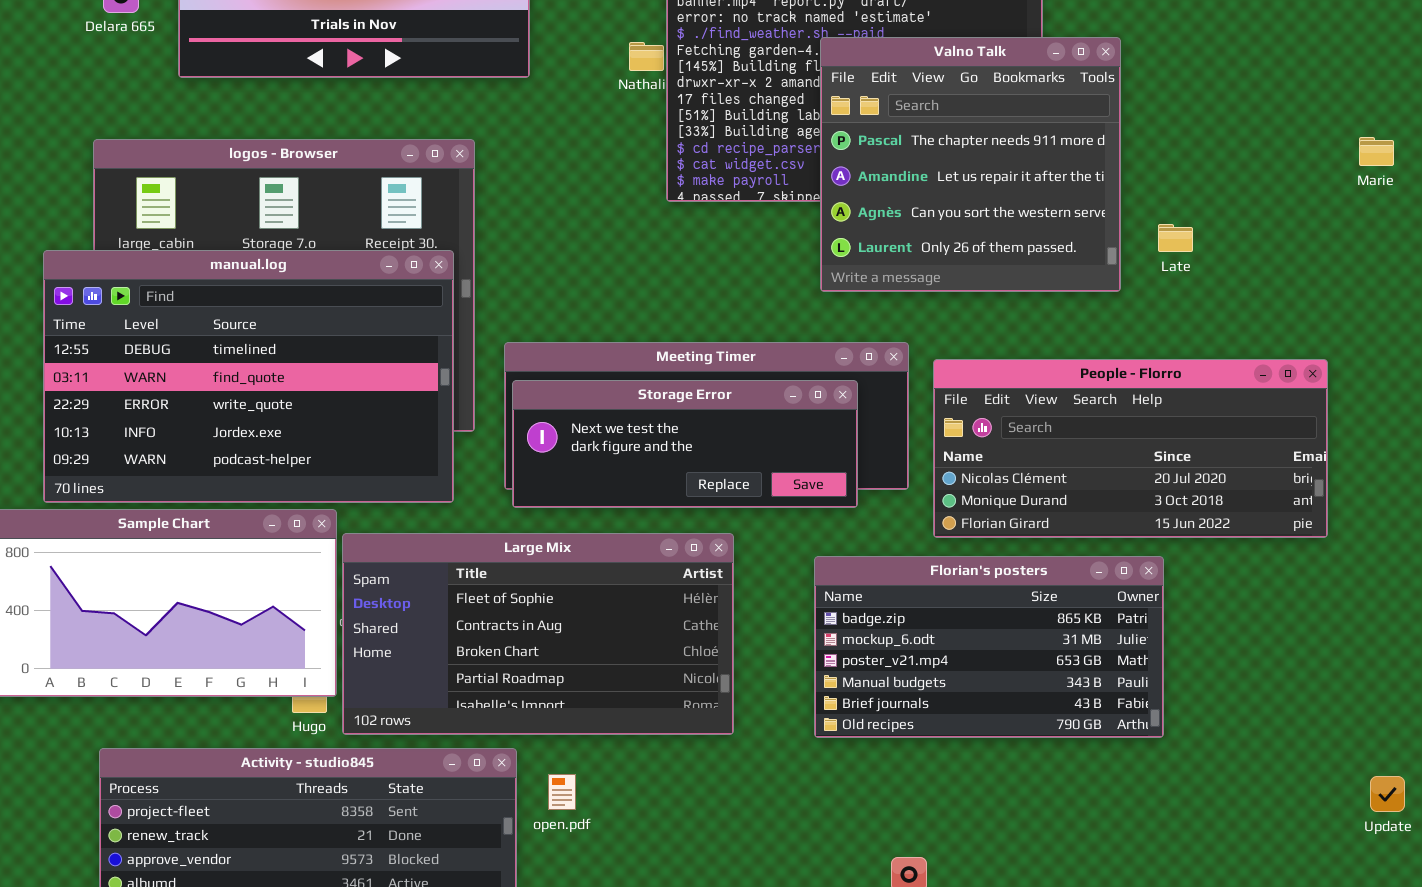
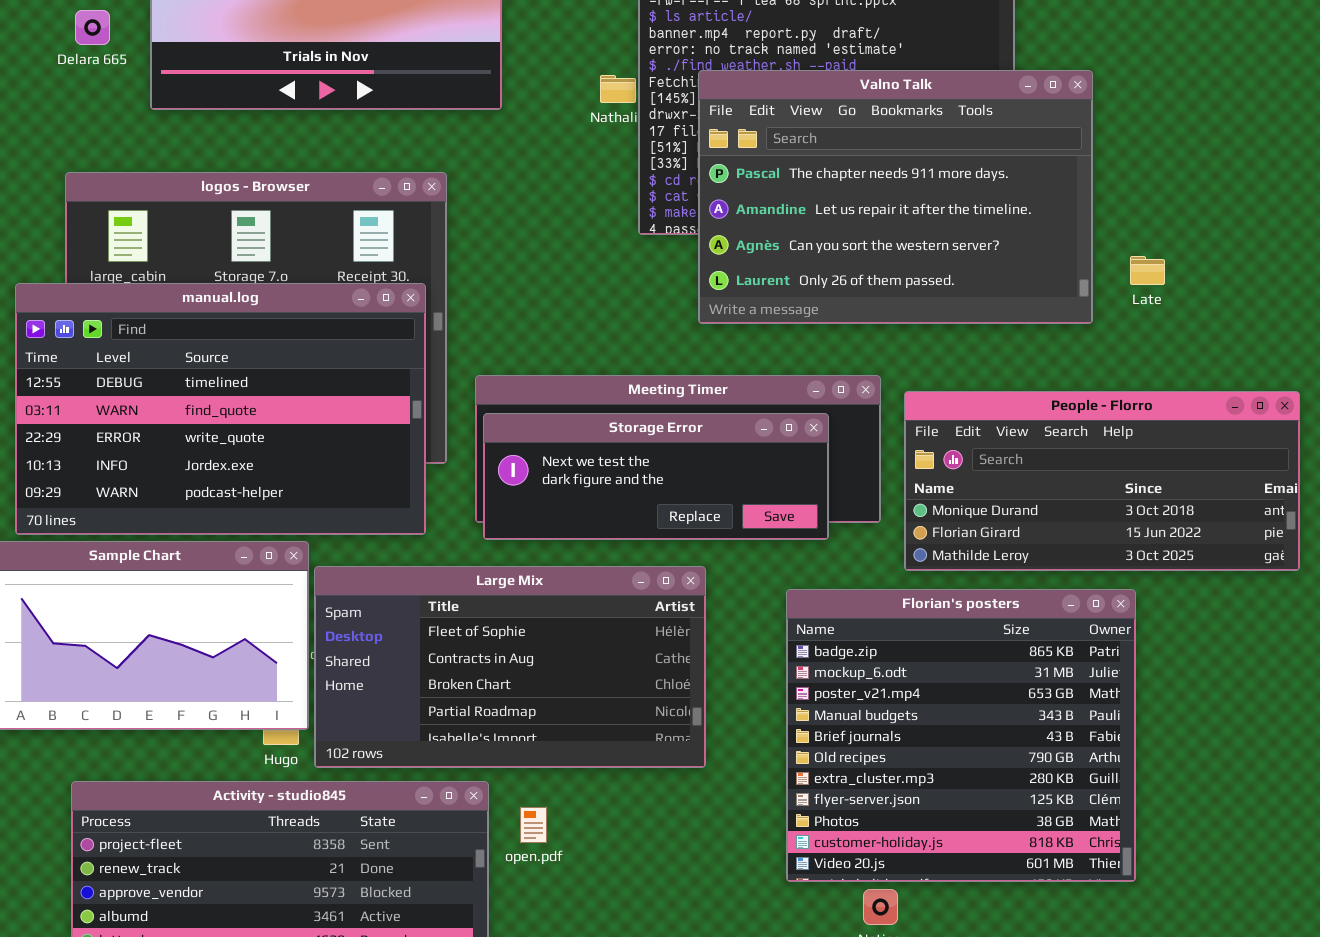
Valno Talk: [820,37,1121,292] -> [698,70,1093,324], resized
People - Florro: [933,359,1328,538] -> [904,391,1300,571], scrolled down 1 row
Florian's posters: [814,556,1164,738] -> [786,589,1136,882], resized

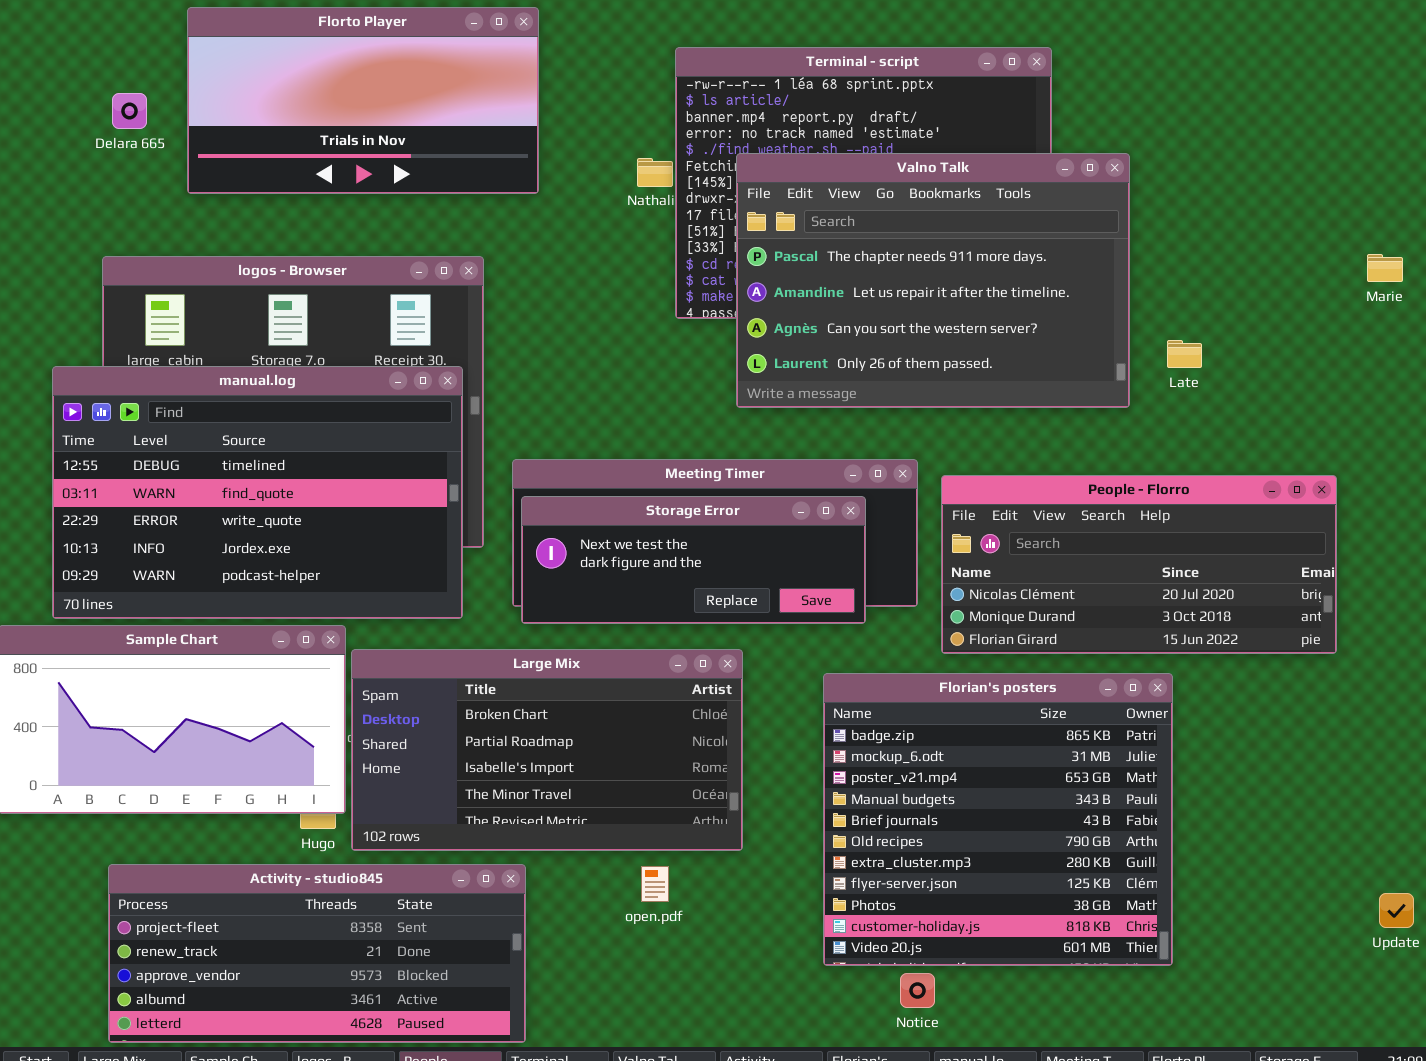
People - Florro: [904,391,1300,571] -> [941,475,1337,654], scrolled up 1 row
Large Mix: [314,566,706,768] -> [351,649,743,851], scrolled down 2 rows
open.pdf: [520,807,547,843] -> [641,866,669,902], moved

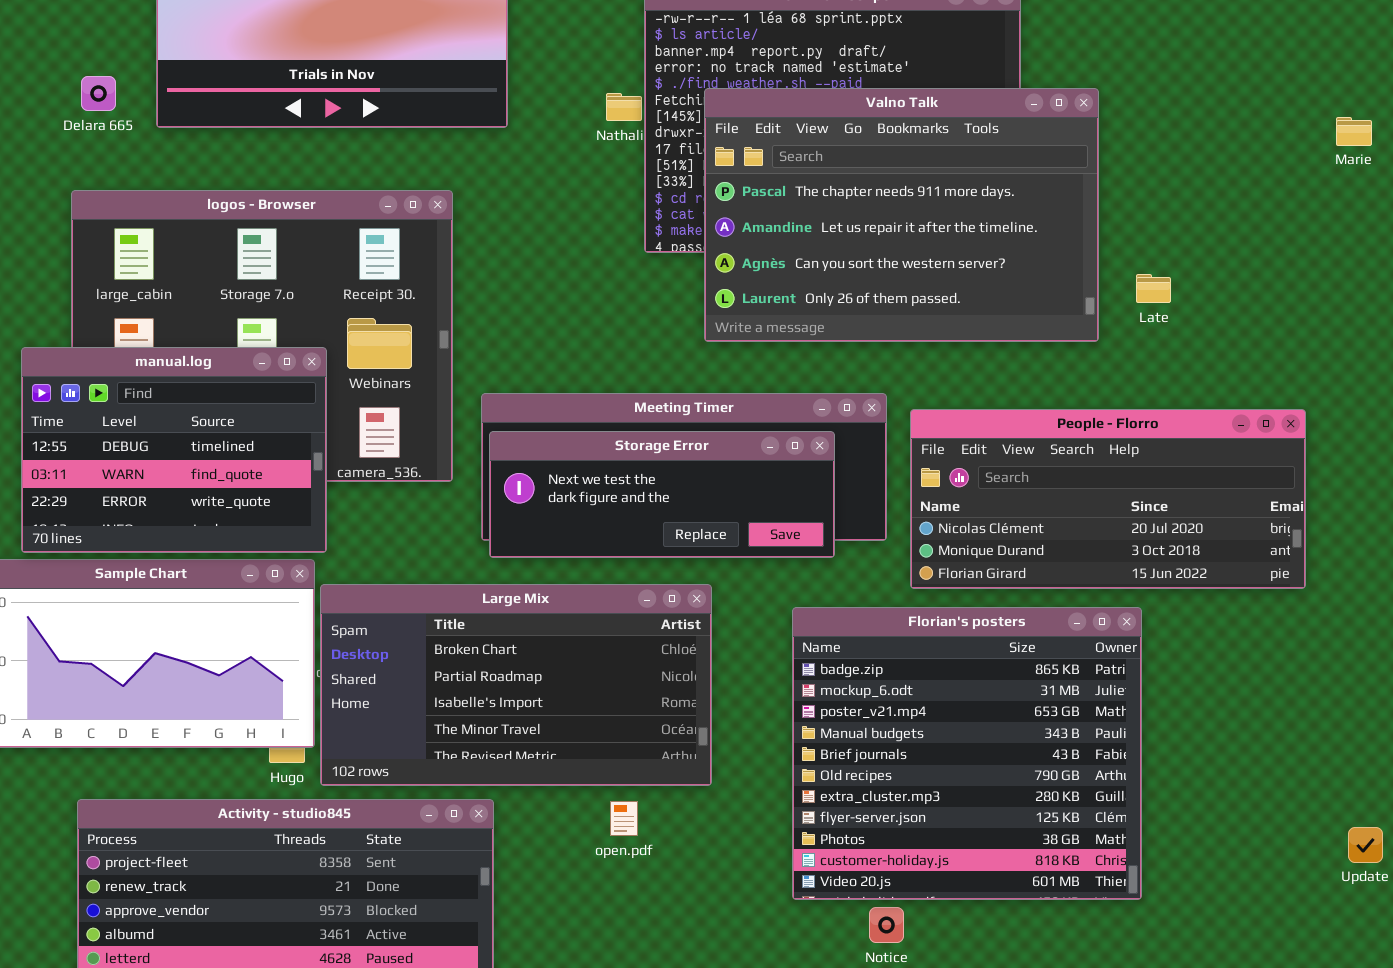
Delara 665: [112,93,147,129] -> [81,76,116,111], moved
Marie: [1367,254,1403,282] -> [1336,117,1372,146], moved
manual.log: [52,366,463,619] -> [21,347,327,553], resized

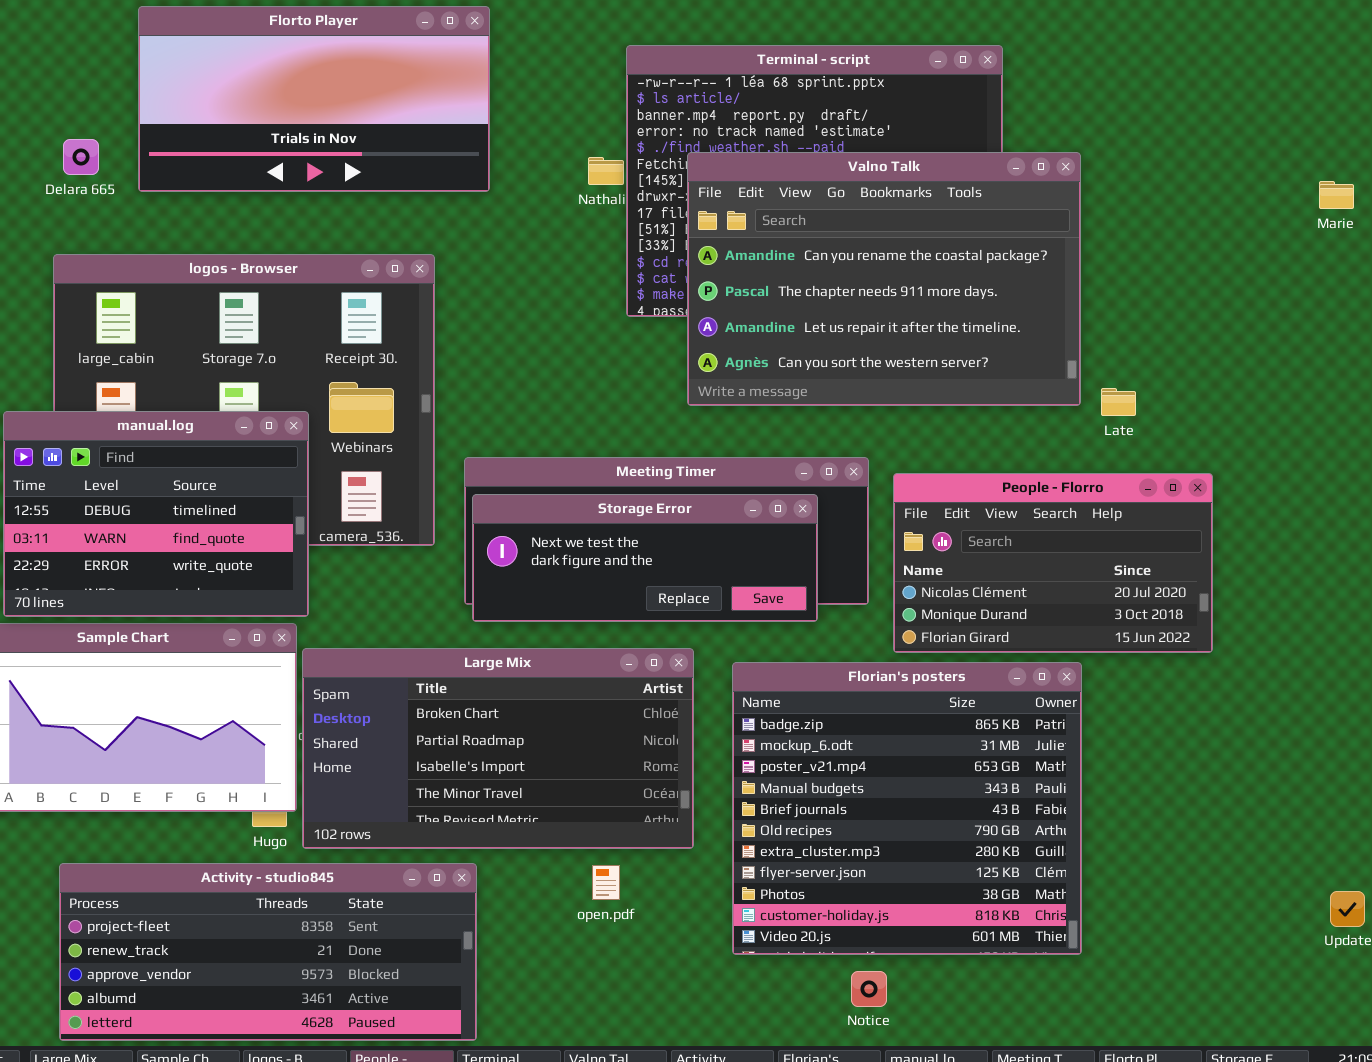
Valno Talk: [704,88,1099,342] -> [687,152,1081,406], scrolled up 1 row
Late: [1136,274,1171,303] -> [1101,388,1136,416], moved
People - Florro: [910,409,1306,589] -> [893,473,1213,653], resized
Florian's posters: [792,607,1142,900] -> [732,662,1082,955], moved

